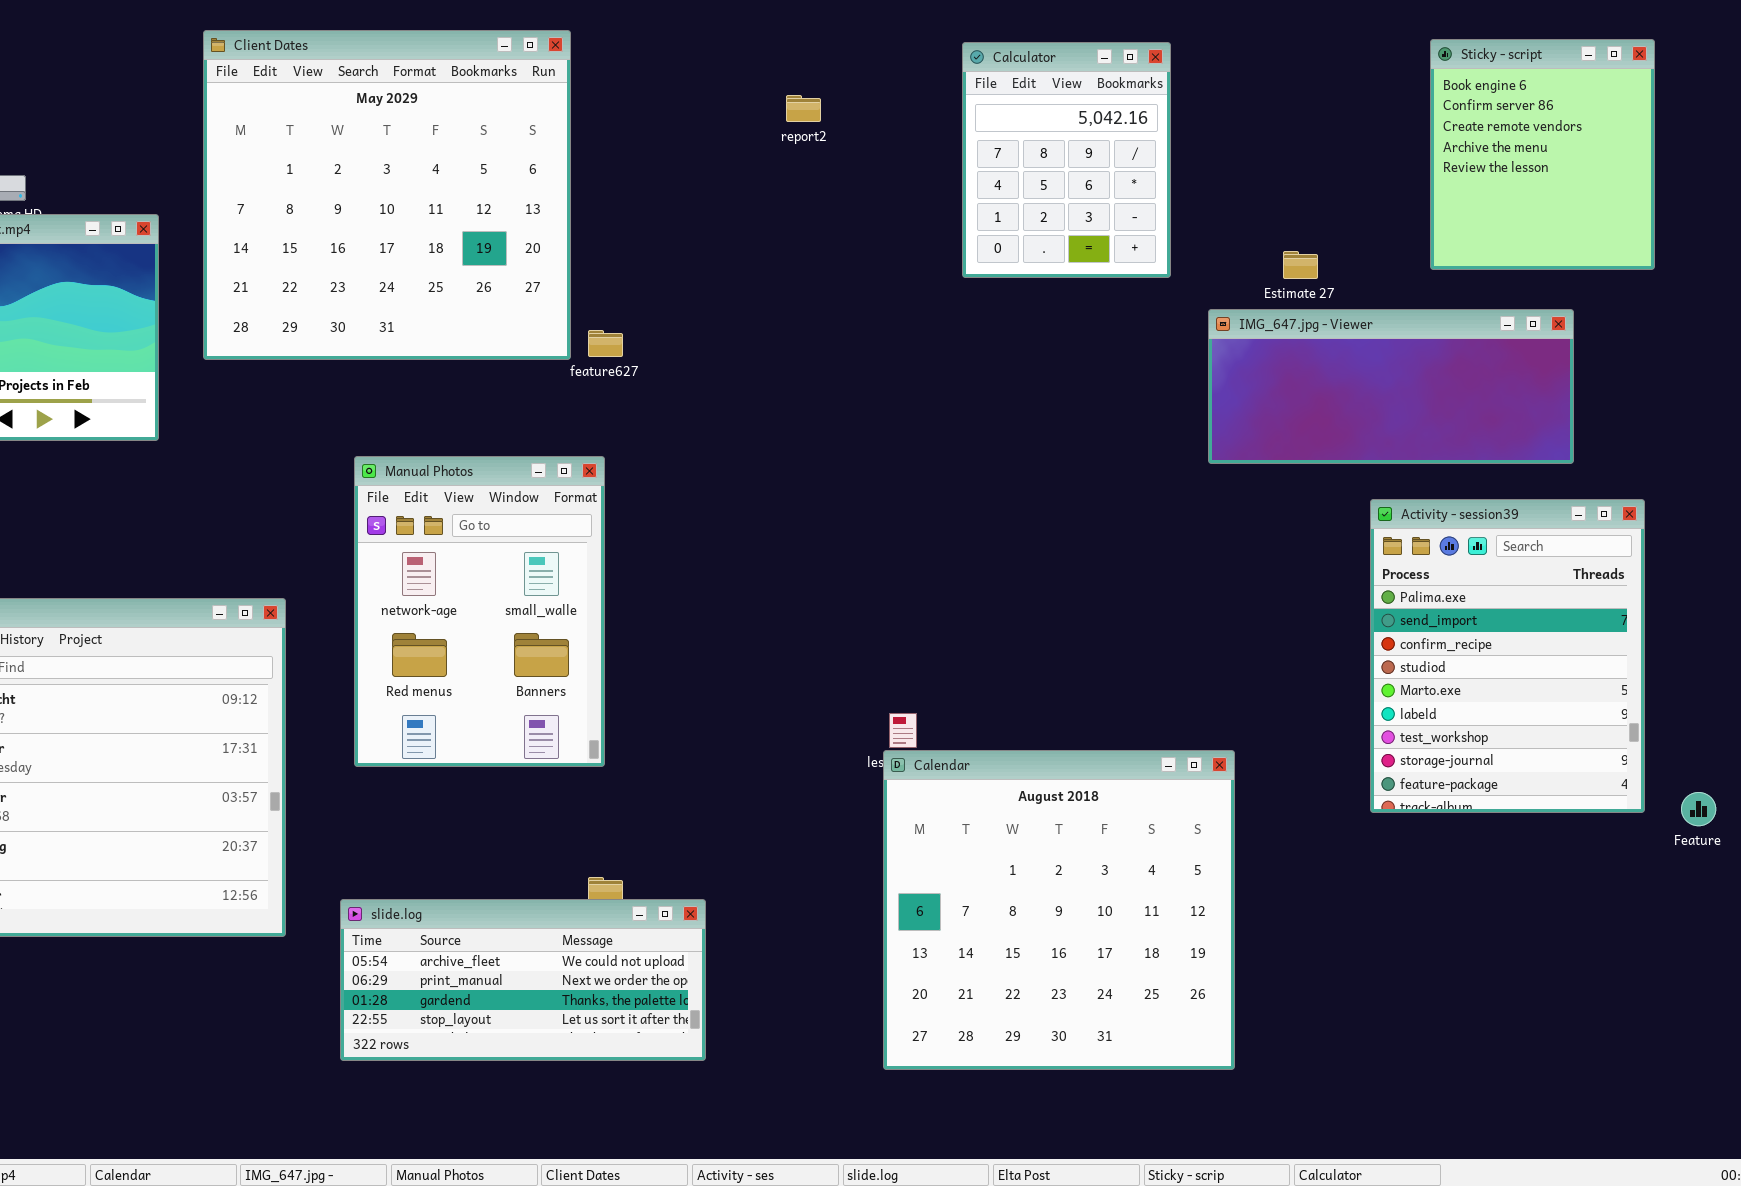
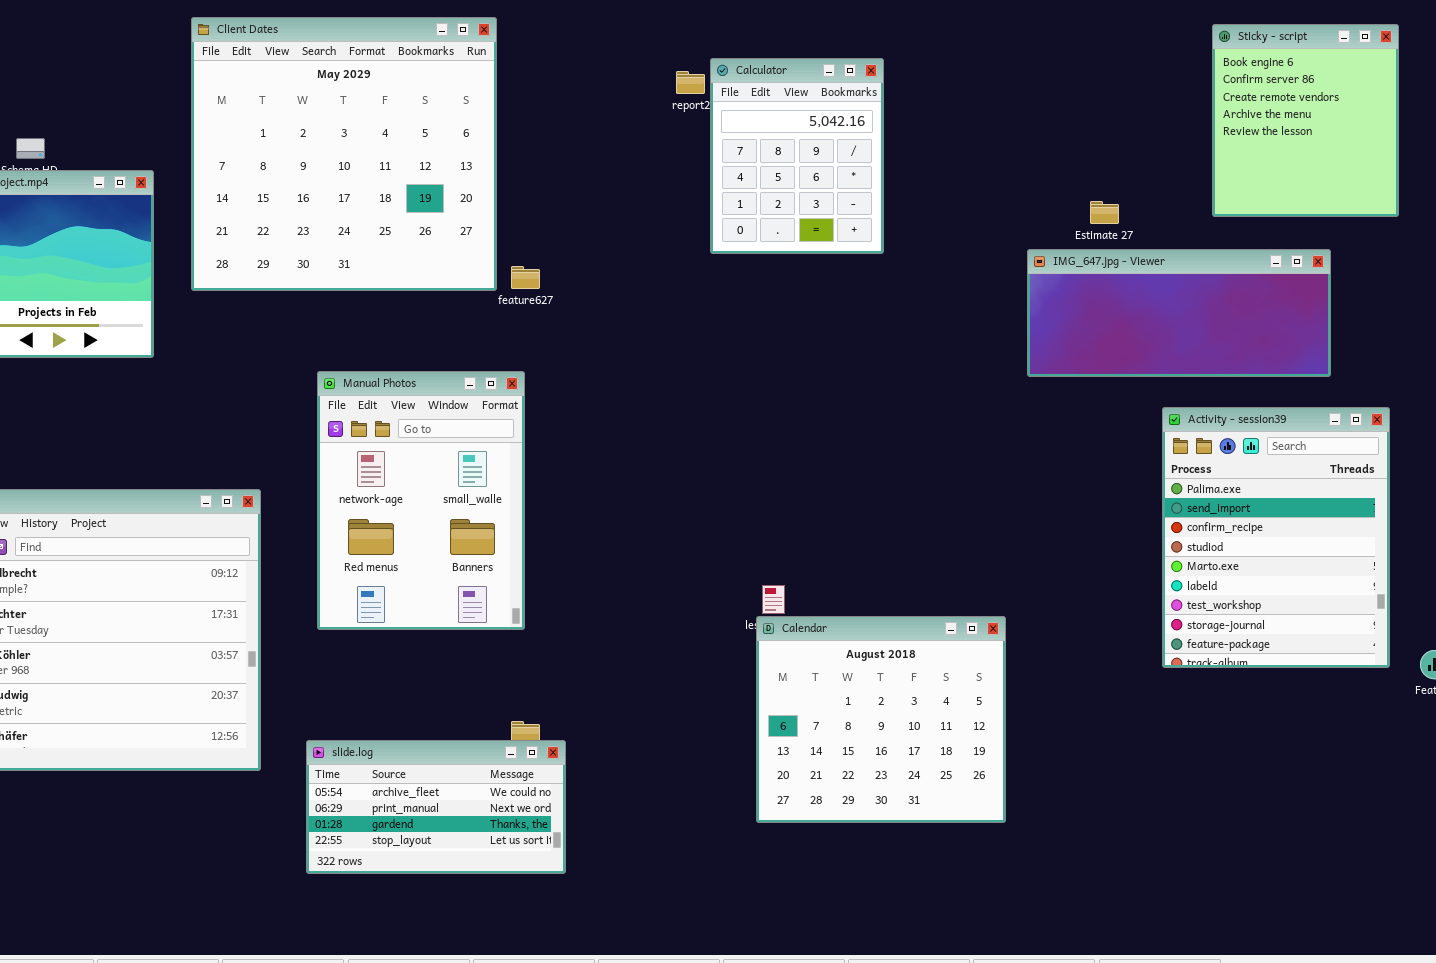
Calculator: [962,42,1171,278] -> [710,58,884,254], moved
Calendar: [883,750,1235,1070] -> [756,616,1006,823], resized
slide.log: [340,899,706,1061] -> [306,740,566,874], resized

